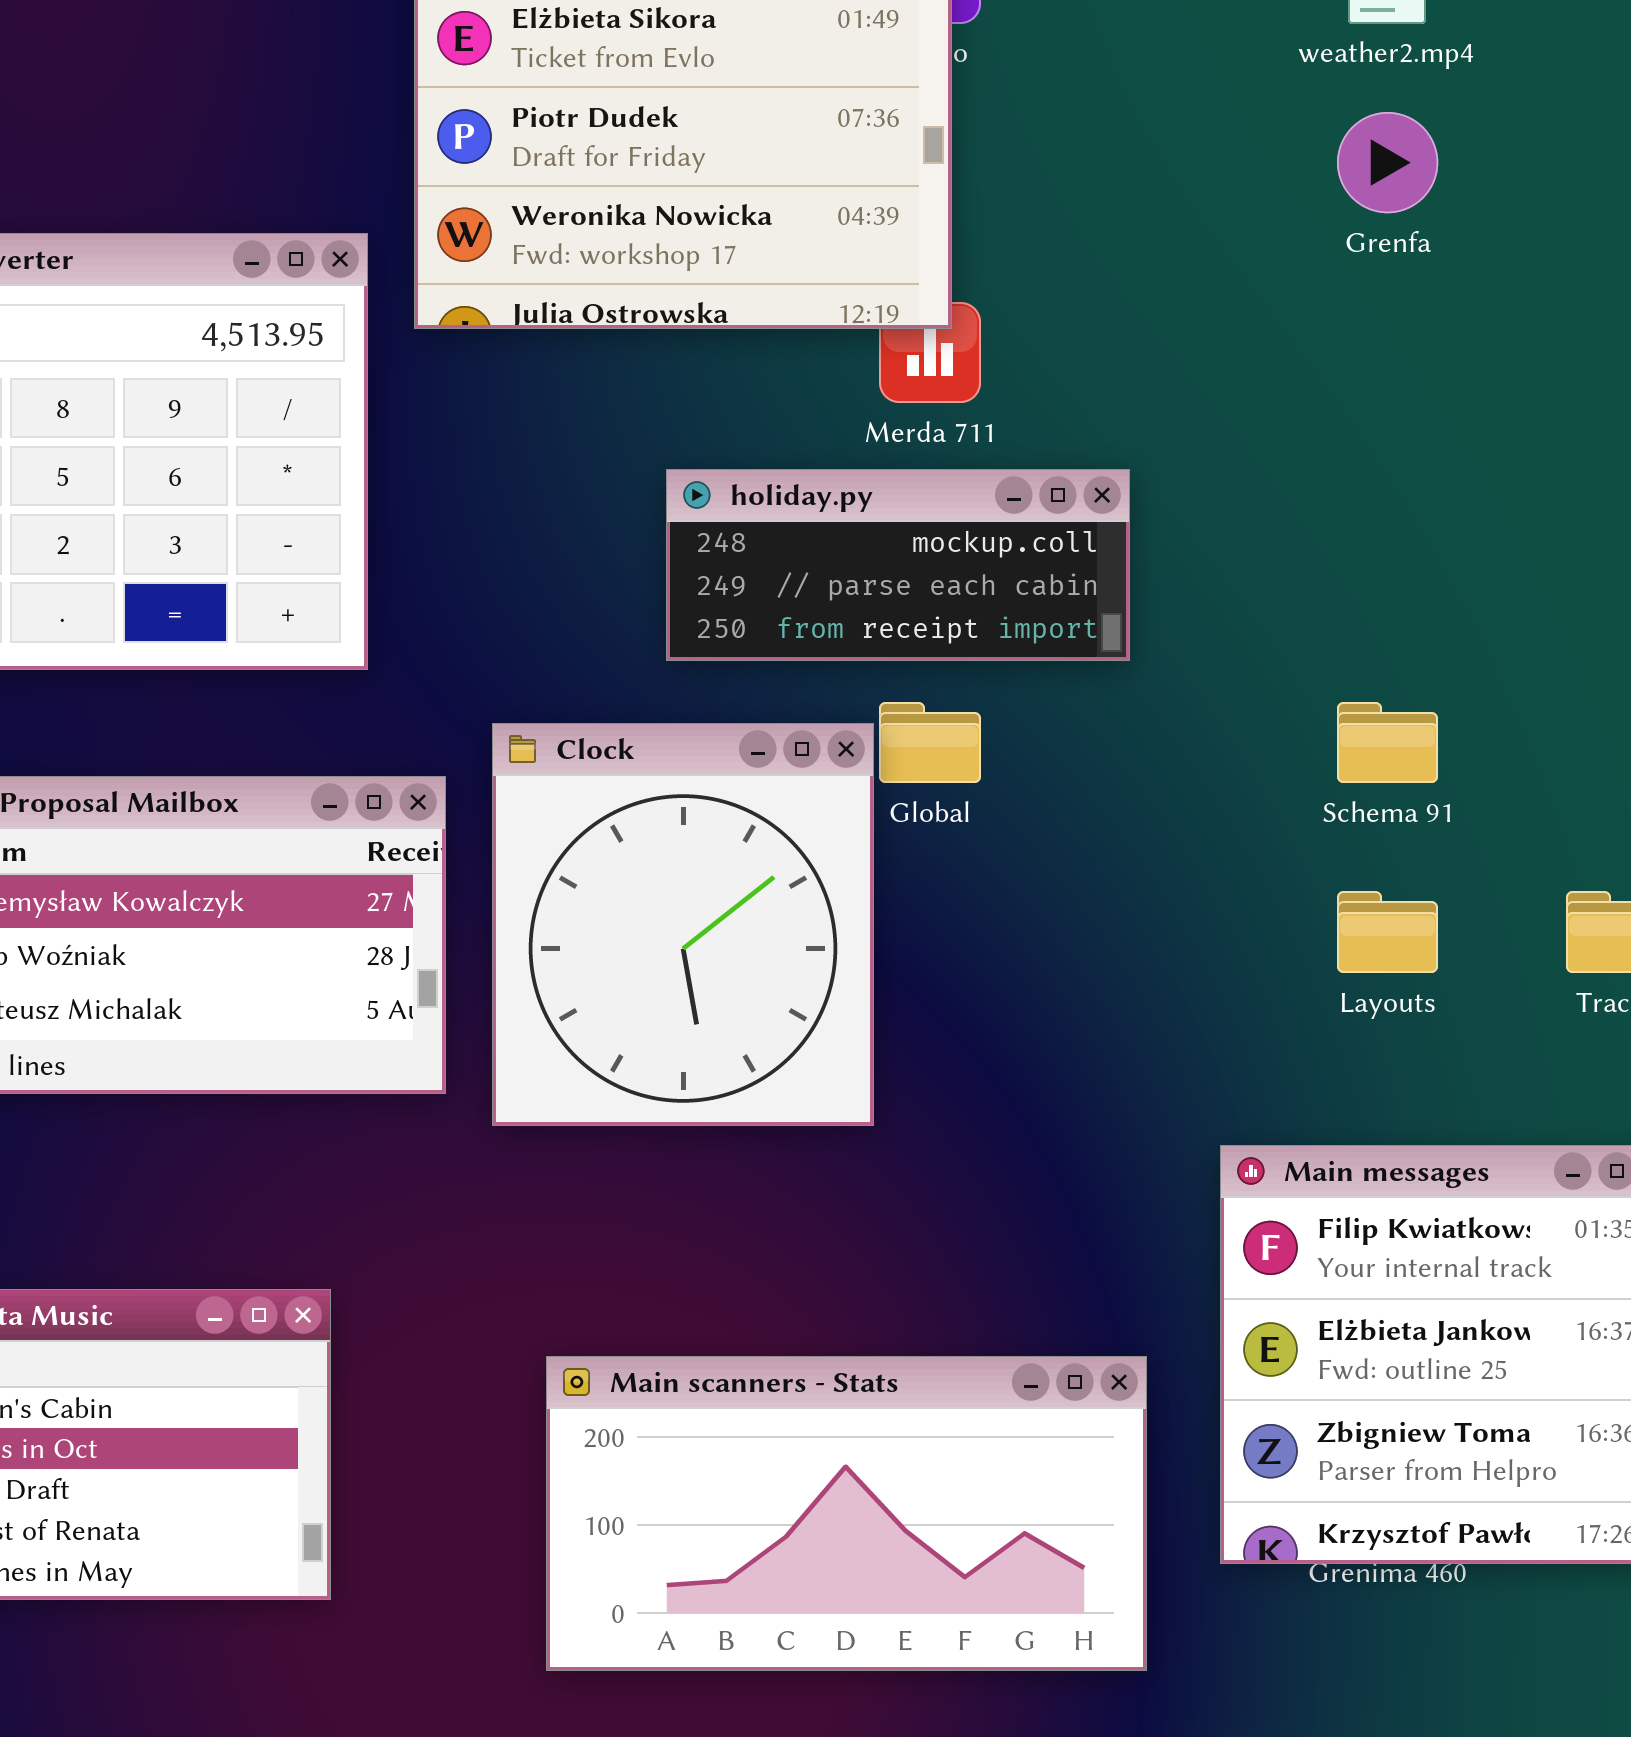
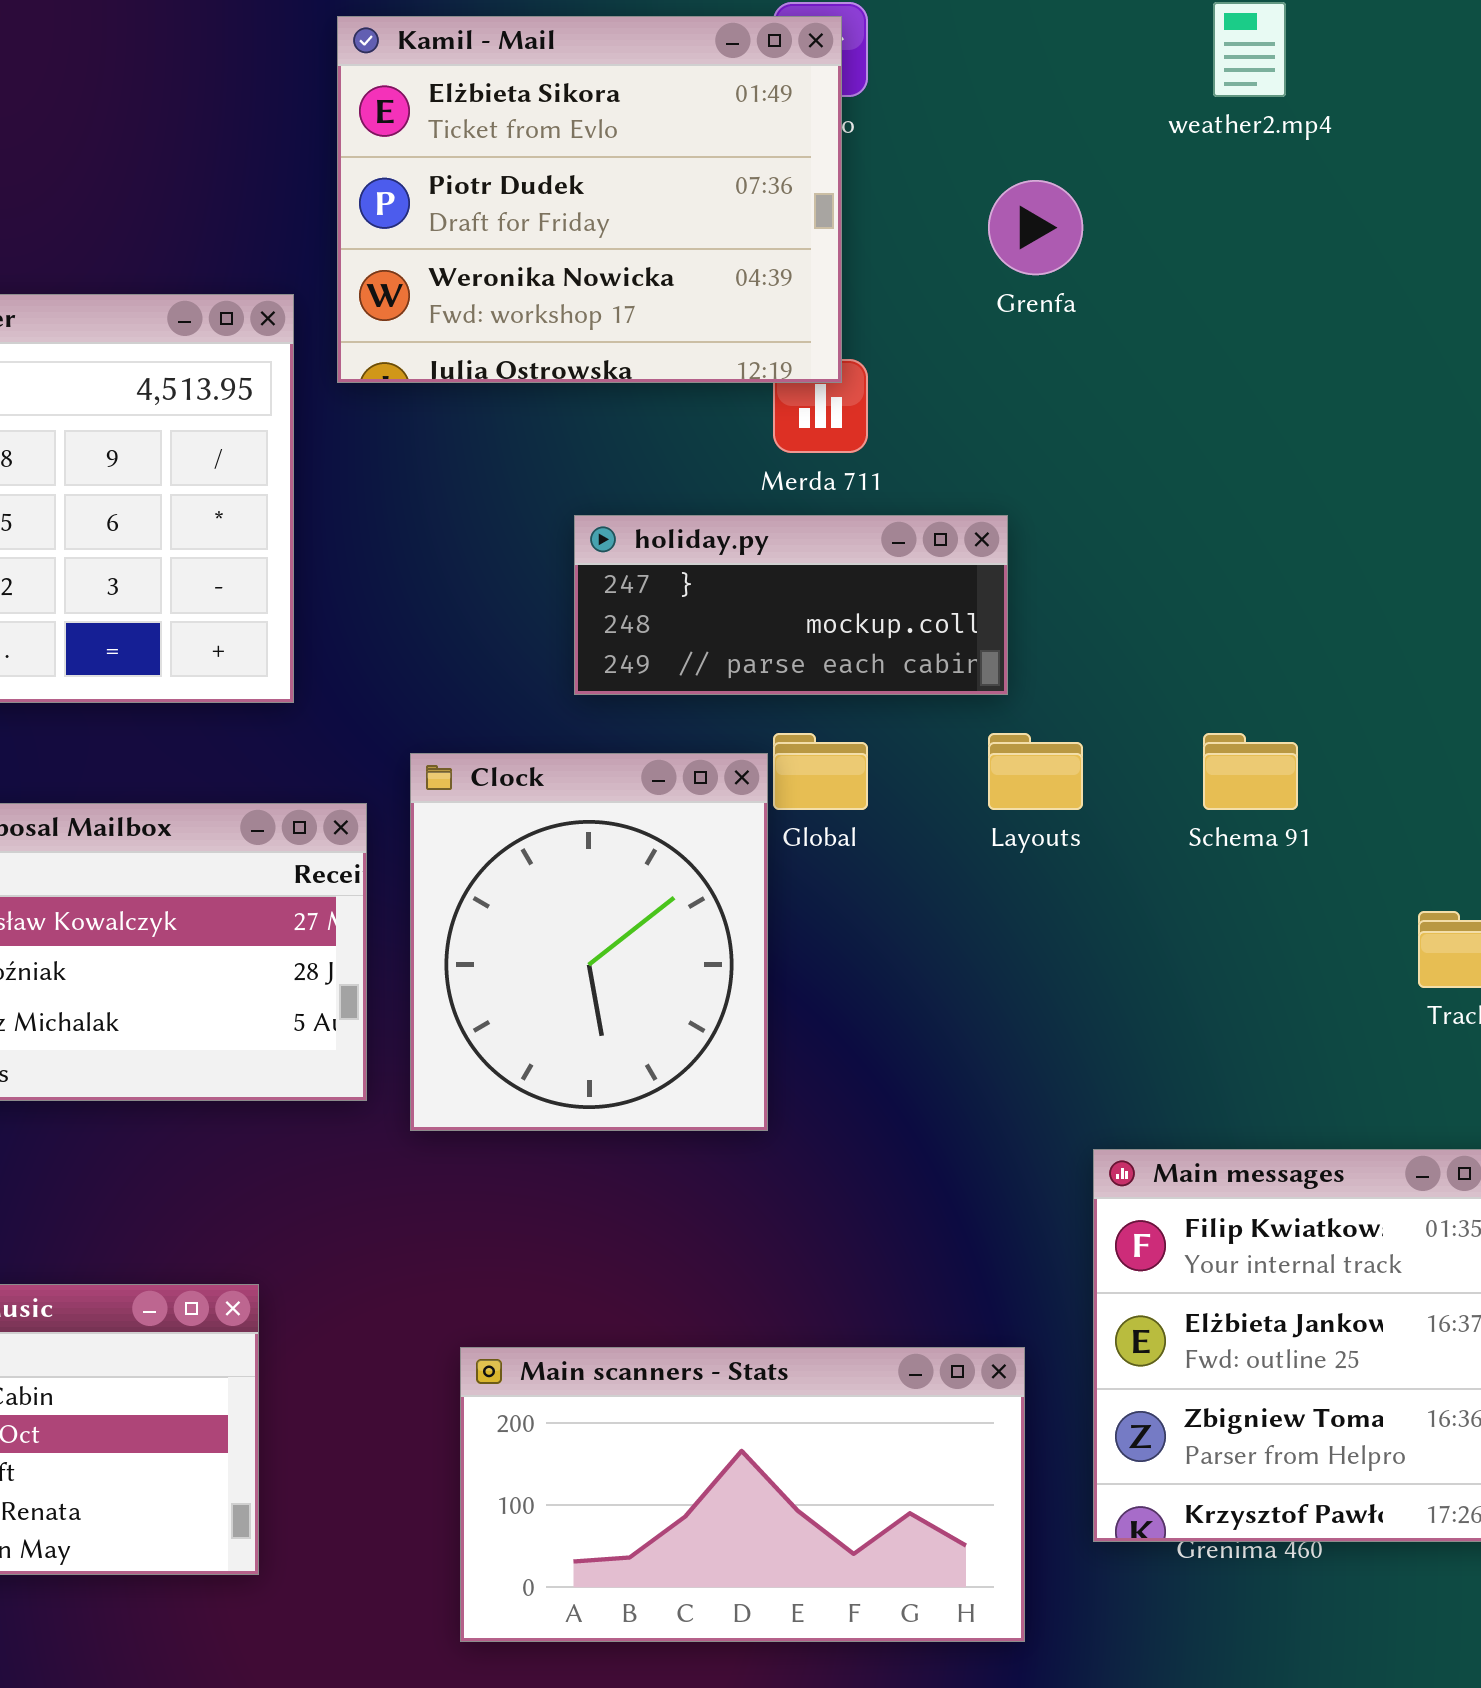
Grenfa: [1337,112,1438,213] -> [988,180,1083,275], moved
holiday.py: [666,469,1130,661] -> [574,515,1008,695], scrolled up 1 row
Layouts: [1337,891,1438,973] -> [988,733,1083,810], moved

